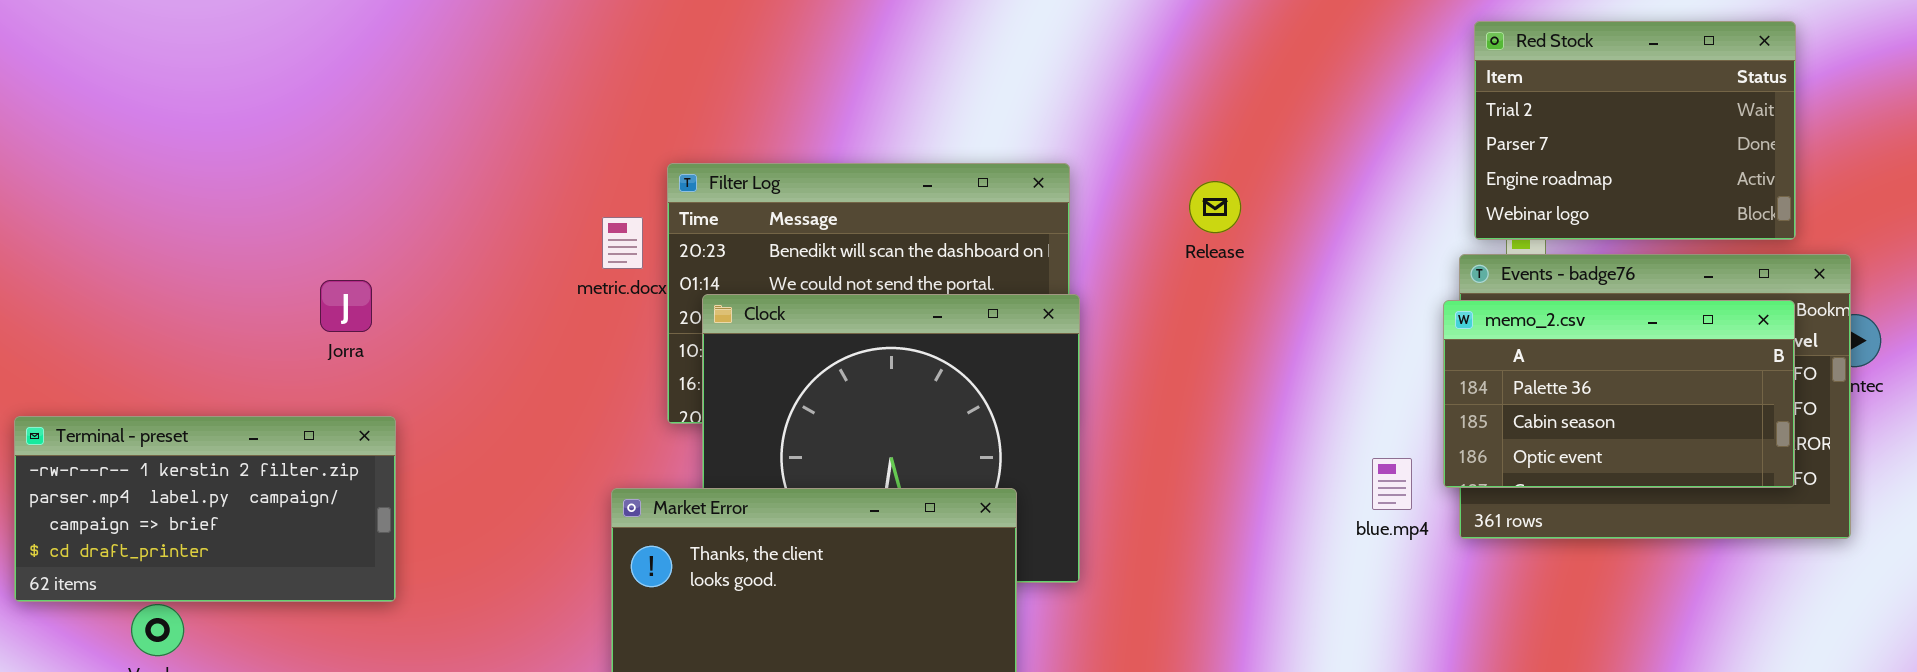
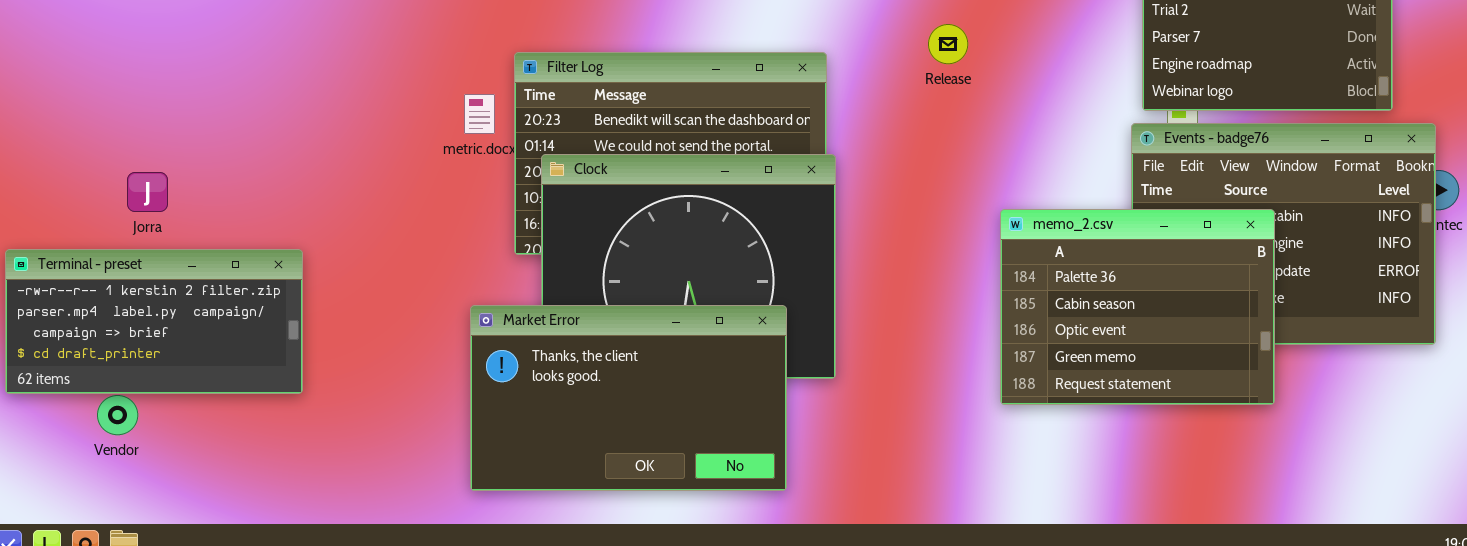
Release: [1189,181,1241,233] -> [928,24,968,64], moved
Jorra: [320,280,372,332] -> [127,172,168,212], moved
memo_2.csv: [1443,300,1795,488] -> [1000,209,1275,405], moved, resized

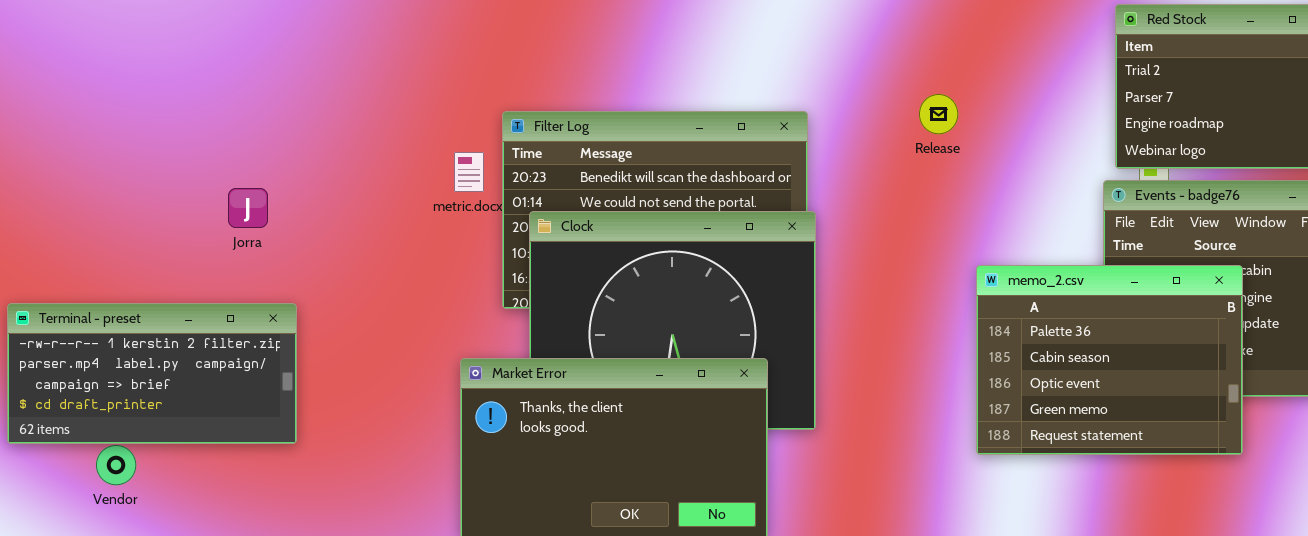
Release: [928,24,968,64] -> [919,94,958,134], moved
Jorra: [127,172,168,212] -> [228,188,268,228], moved

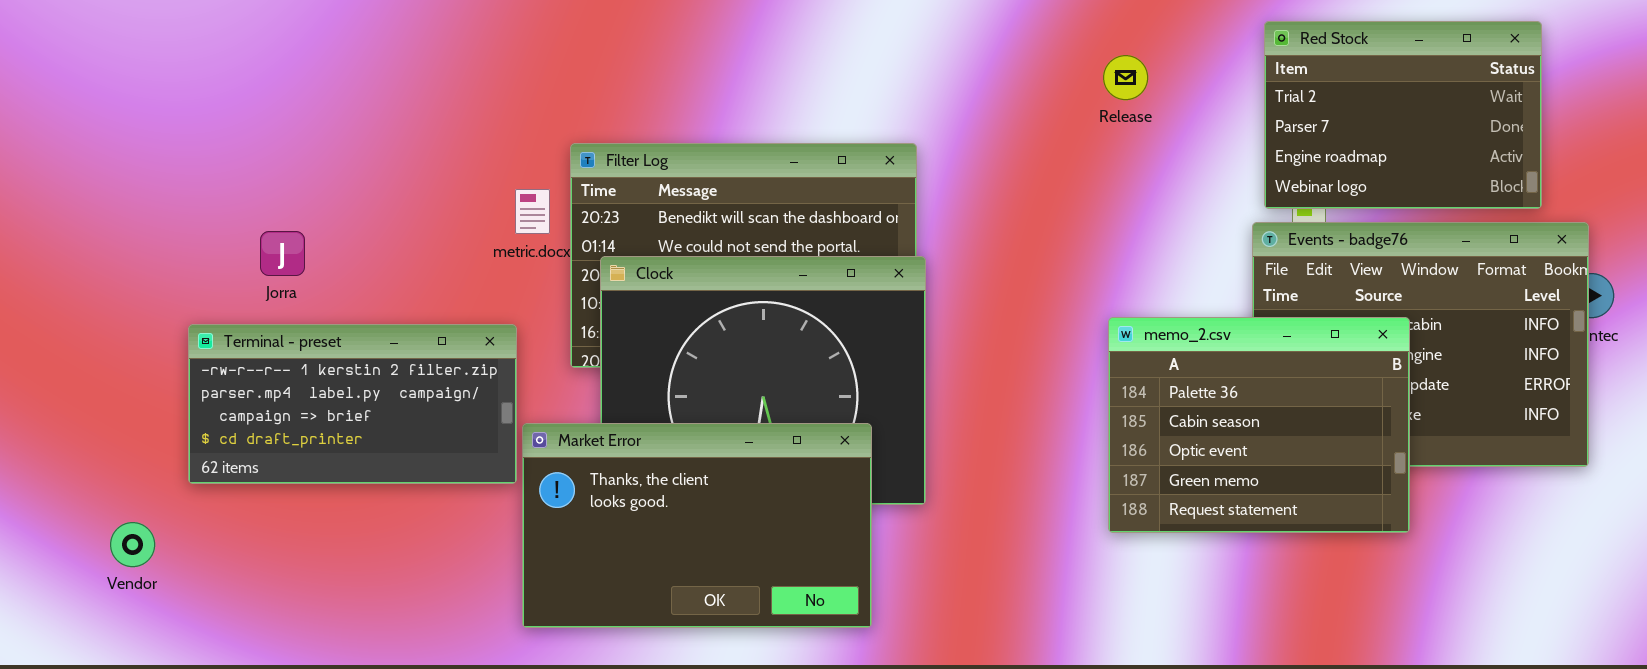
Release: [919,94,958,134] -> [1103,55,1148,100], moved
Terminal - preset: [7,303,297,444] -> [188,324,517,484], moved

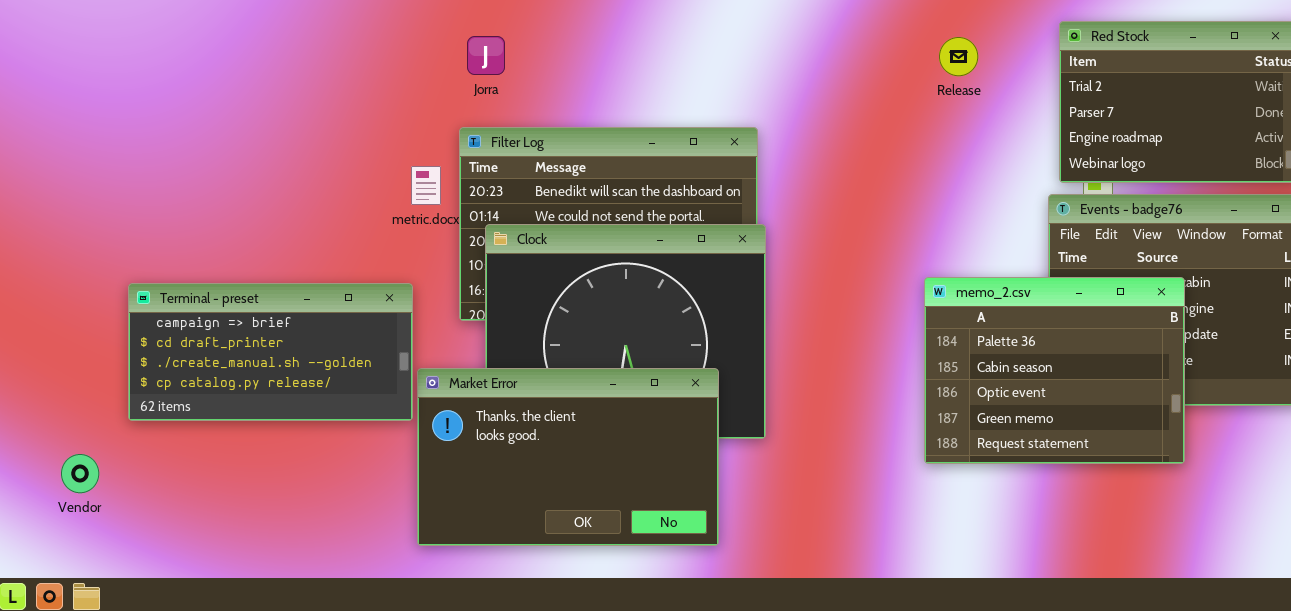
Release: [1103,55,1148,100] -> [939,37,978,76], moved
Jorra: [260,231,305,276] -> [467,36,505,75], moved
Terminal - preset: [188,324,517,484] -> [128,283,413,421], scrolled down 2 rows

